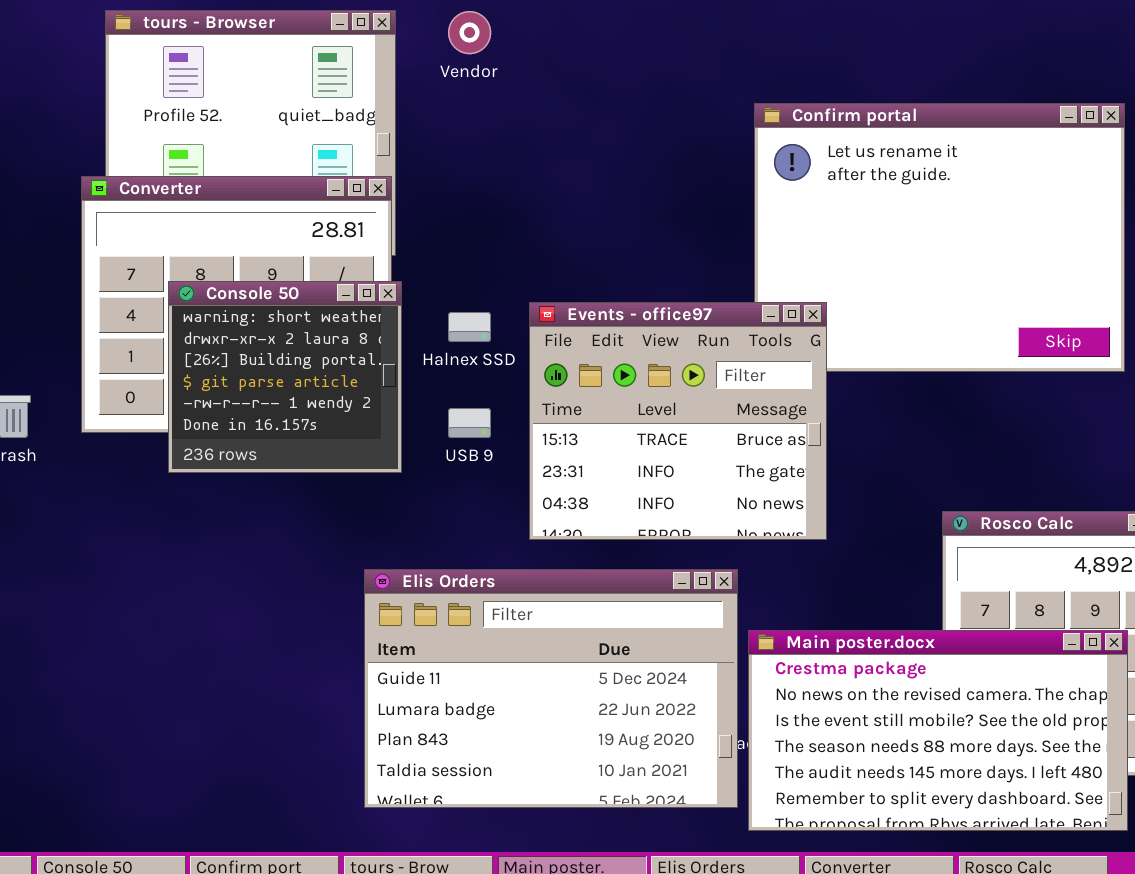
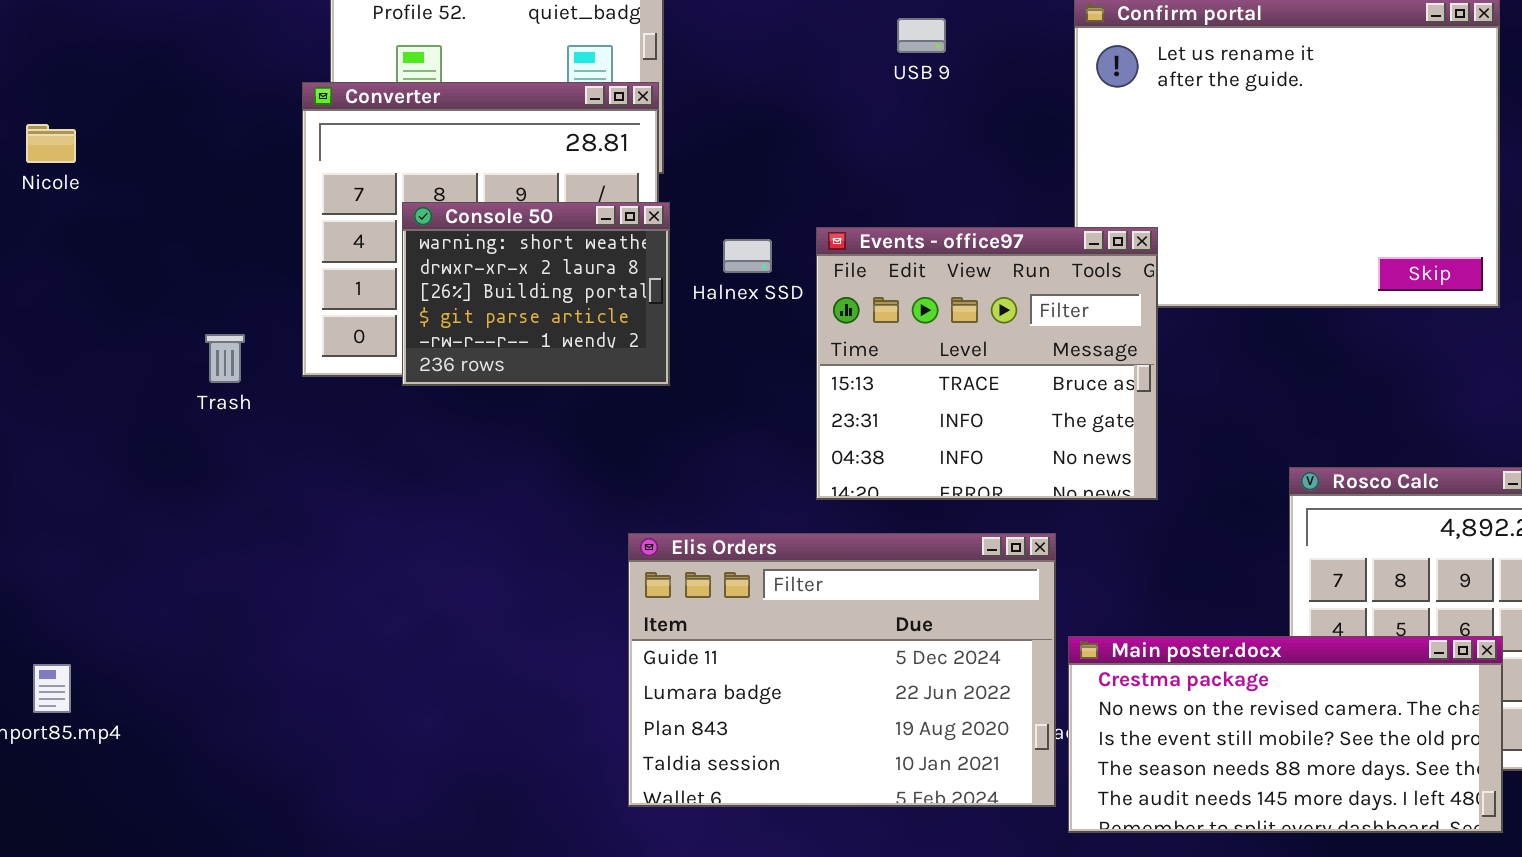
Console 50: [168,281,402,473] -> [402,202,670,386], resized
USB 9: [448,408,491,438] -> [897,18,946,53], moved
Main poster.docx: [748,630,1128,831] -> [1068,636,1503,833], resized

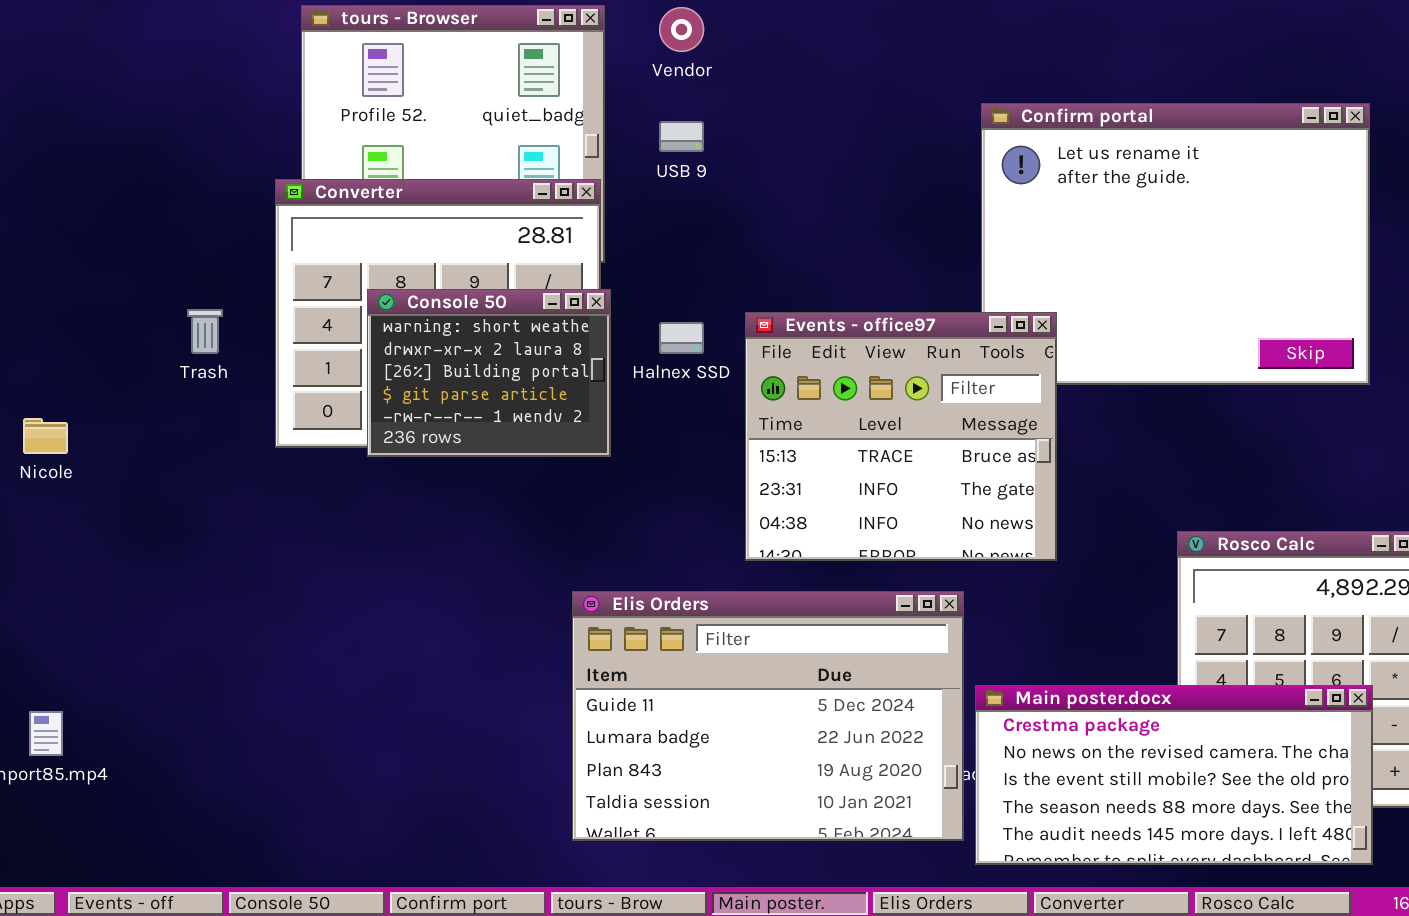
USB 9: [897,18,946,53] -> [659,121,704,152], moved
Nicole: [26,124,76,163] -> [23,418,68,454], moved
Trash: [205,334,245,383] -> [187,309,223,354], moved

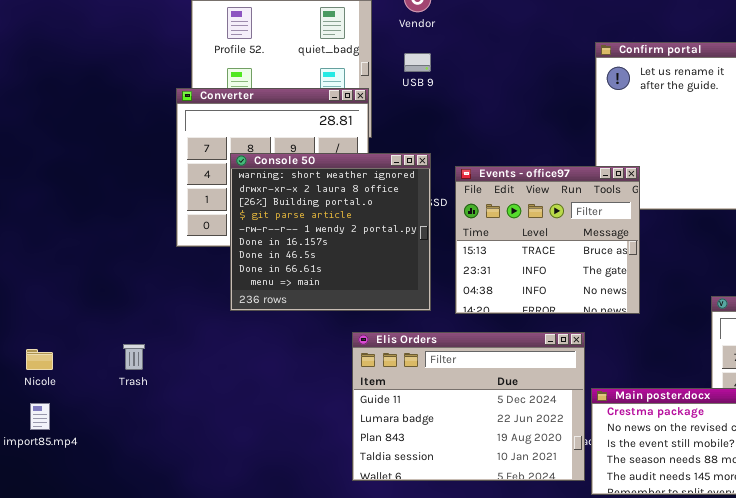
Console 50: [367,289,611,457] -> [230,153,431,311], resized
Trash: [187,309,223,354] -> [123,344,145,370], moved
Nicole: [23,418,68,454] -> [26,349,53,370], moved

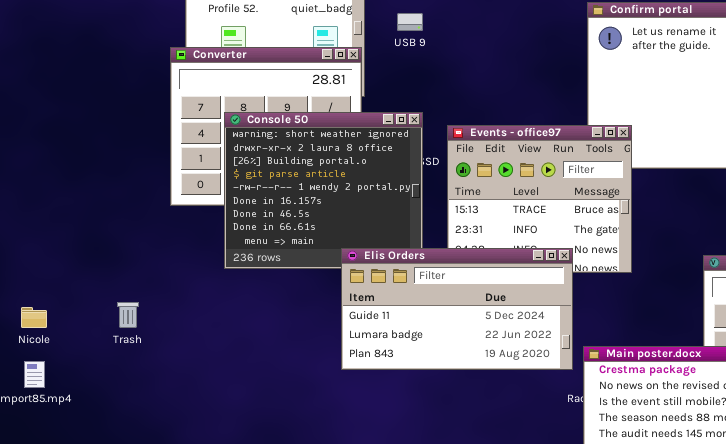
Elis Orders: [352,332,585,481] -> [341,248,573,370], moved, resized

